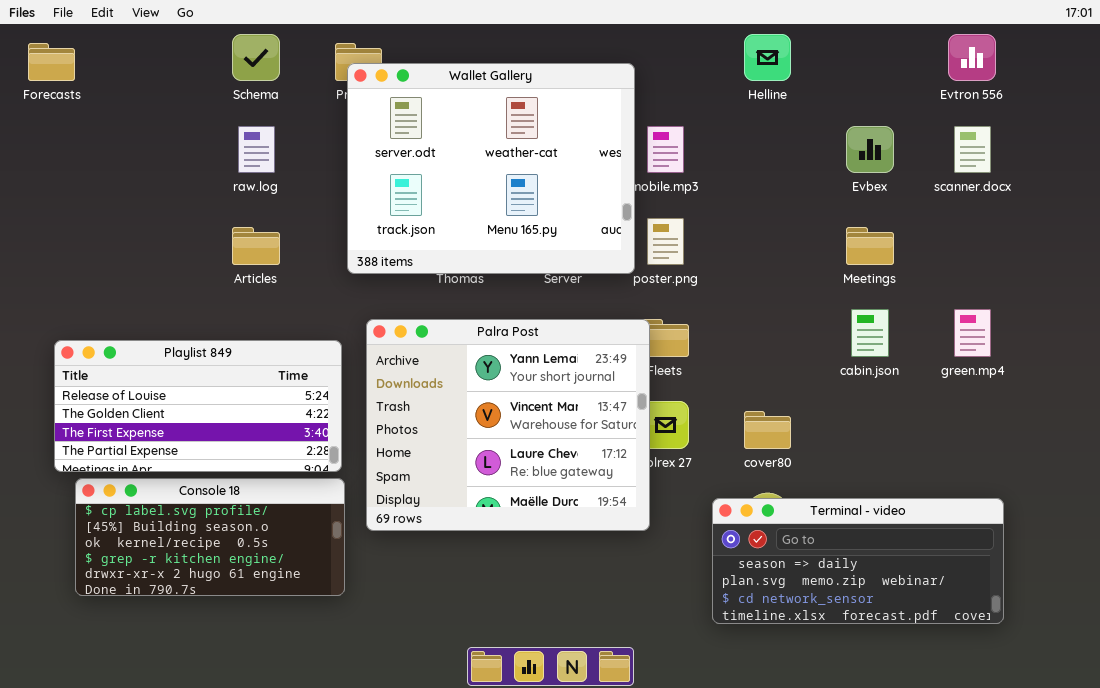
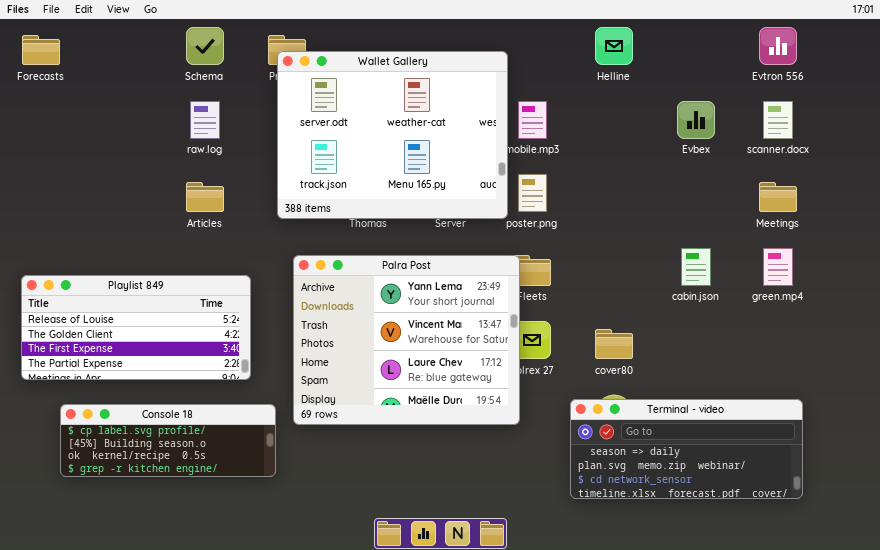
Meetings: [846,227,894,265] -> [759,182,797,212], moved
Playlist 849: [54,340,342,472] -> [21,275,251,380], moved
Console 18: [75,478,345,596] -> [60,404,276,477], resized

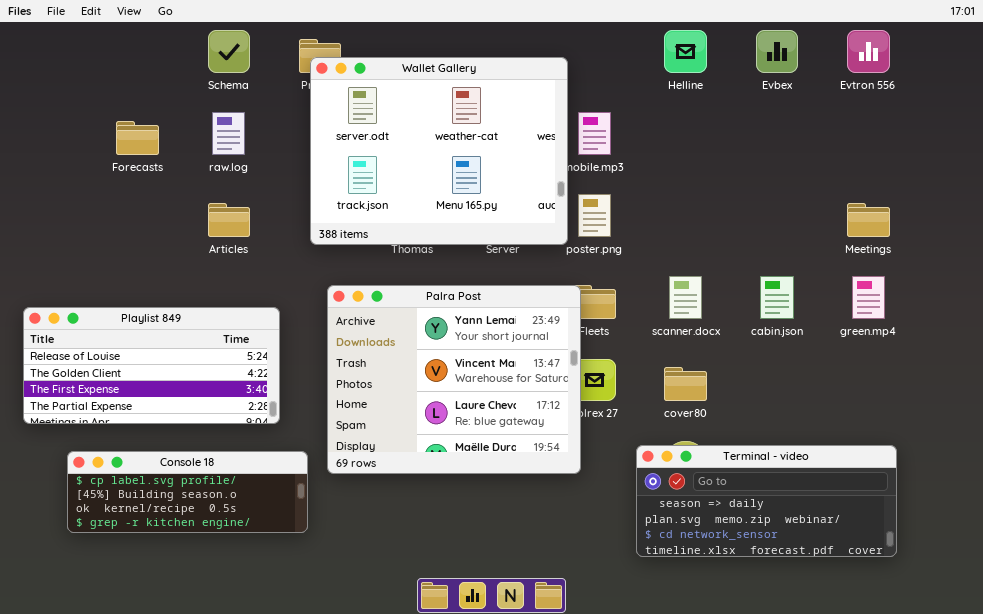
Forecasts: [22,35,60,65] -> [116,121,159,155], moved
Evbex: [677,101,715,139] -> [756,30,798,73], moved
scanner.docx: [763,101,793,139] -> [669,276,702,319], moved

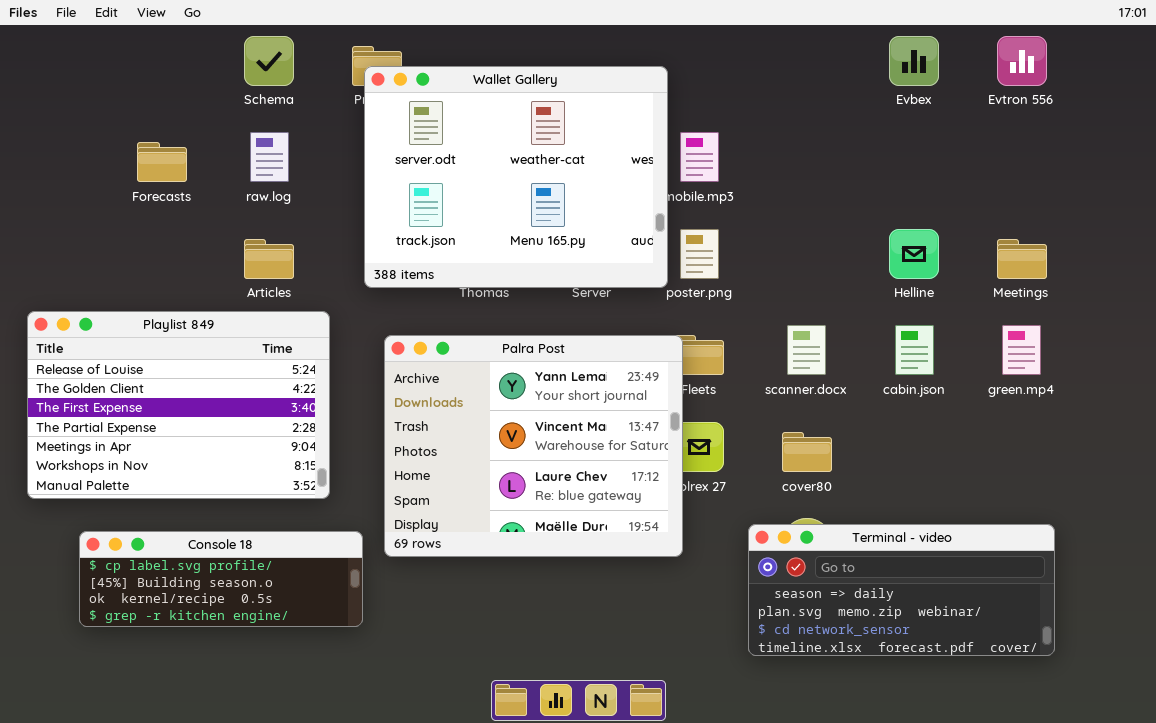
Helline: [664,30,707,73] -> [889,229,939,279], moved
Playlist 849: [23,307,280,424] -> [27,311,330,499], resized

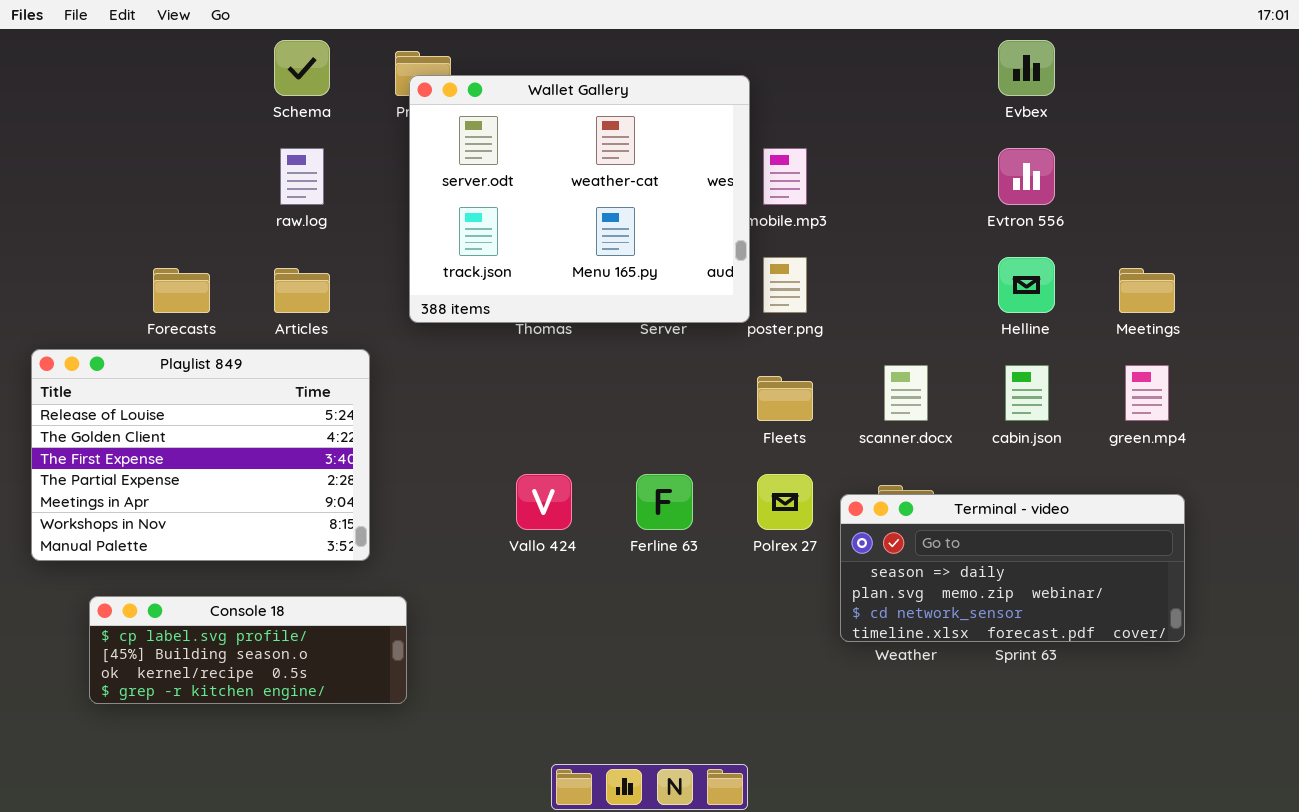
Evtron 556: [997,36,1047,86] -> [998,148,1055,205], moved
Forecasts: [137,142,187,182] -> [153,268,210,313], moved
Palra Post: [384,335,683,557] -> none, closed
Terminal - video: [748,524,1055,656] -> [840,494,1185,642], moved

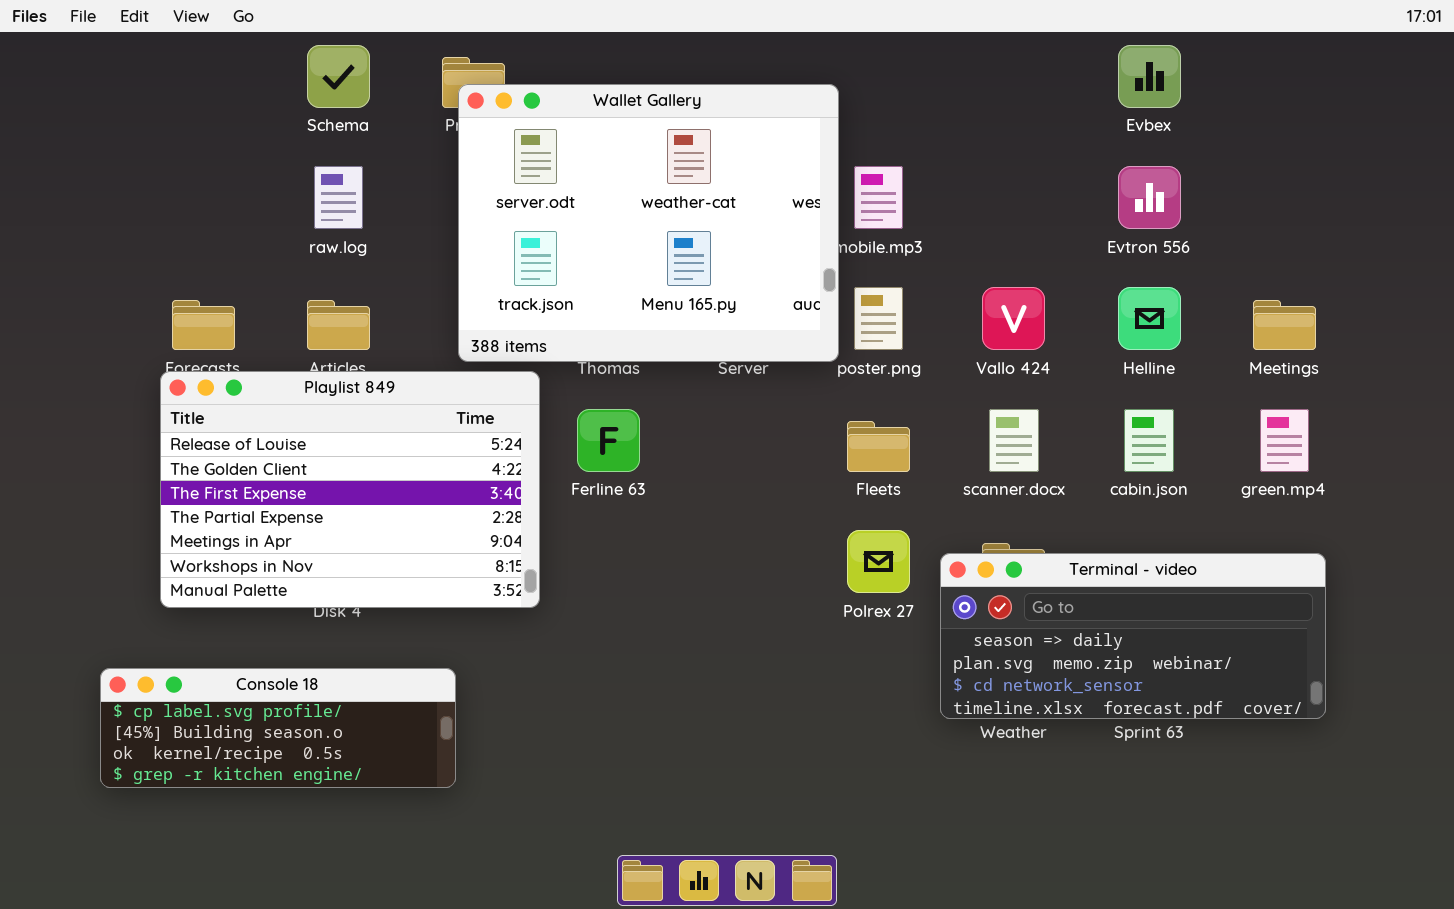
Playlist 849: [31,349,370,561] -> [160,371,540,608], moved
Vallo 424: [516,474,572,530] -> [982,287,1045,350], moved
Ferline 63: [636,474,693,530] -> [577,409,640,472], moved

